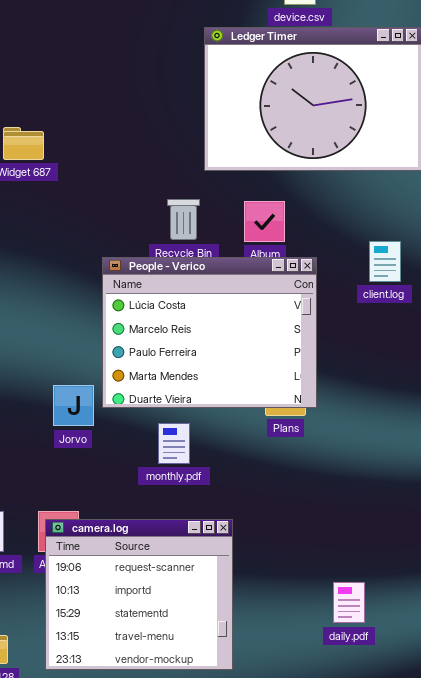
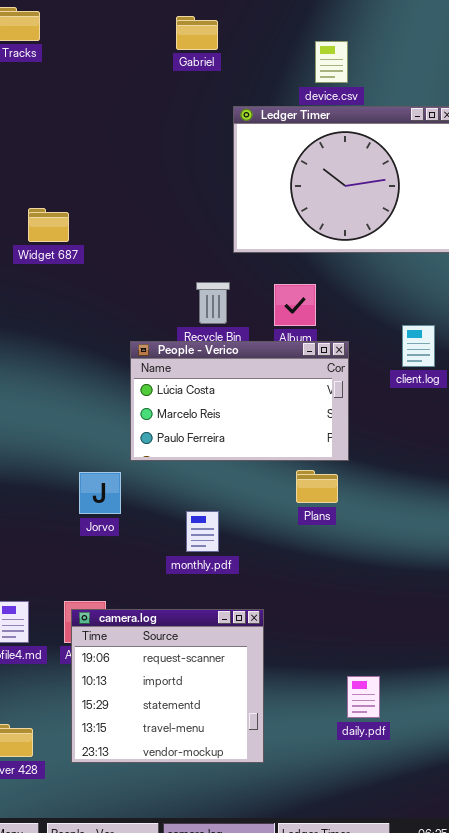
People - Verico: [102,257,317,408] -> [130,341,349,461], resized
daily.pdf: [333,582,365,623] -> [347,676,380,718], moved

